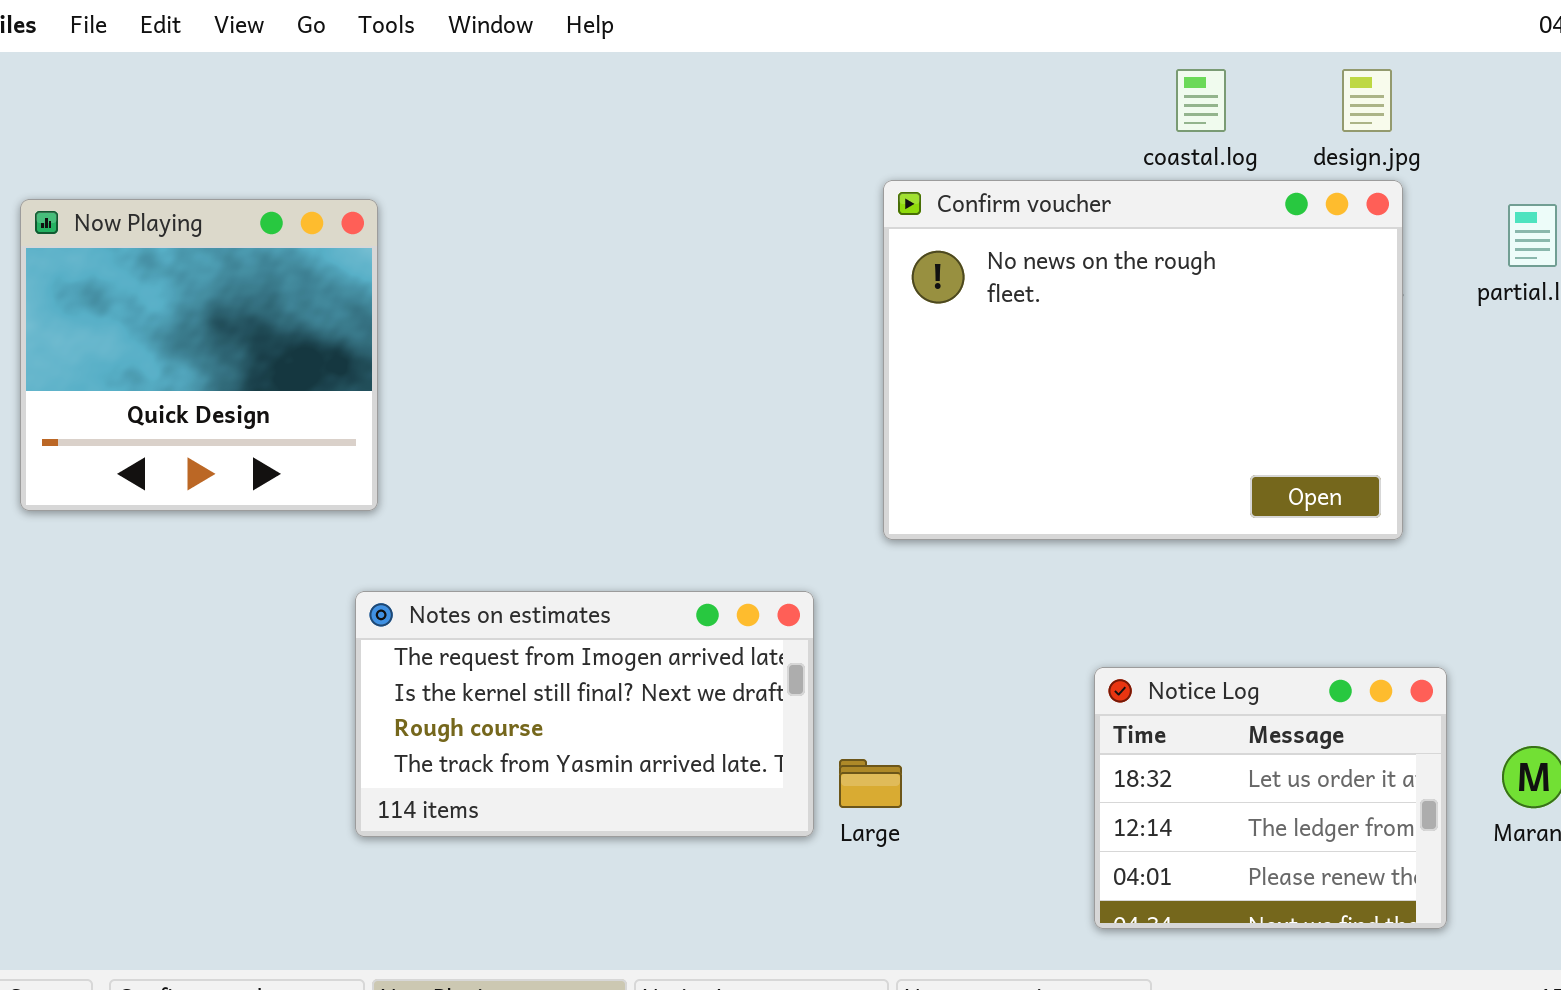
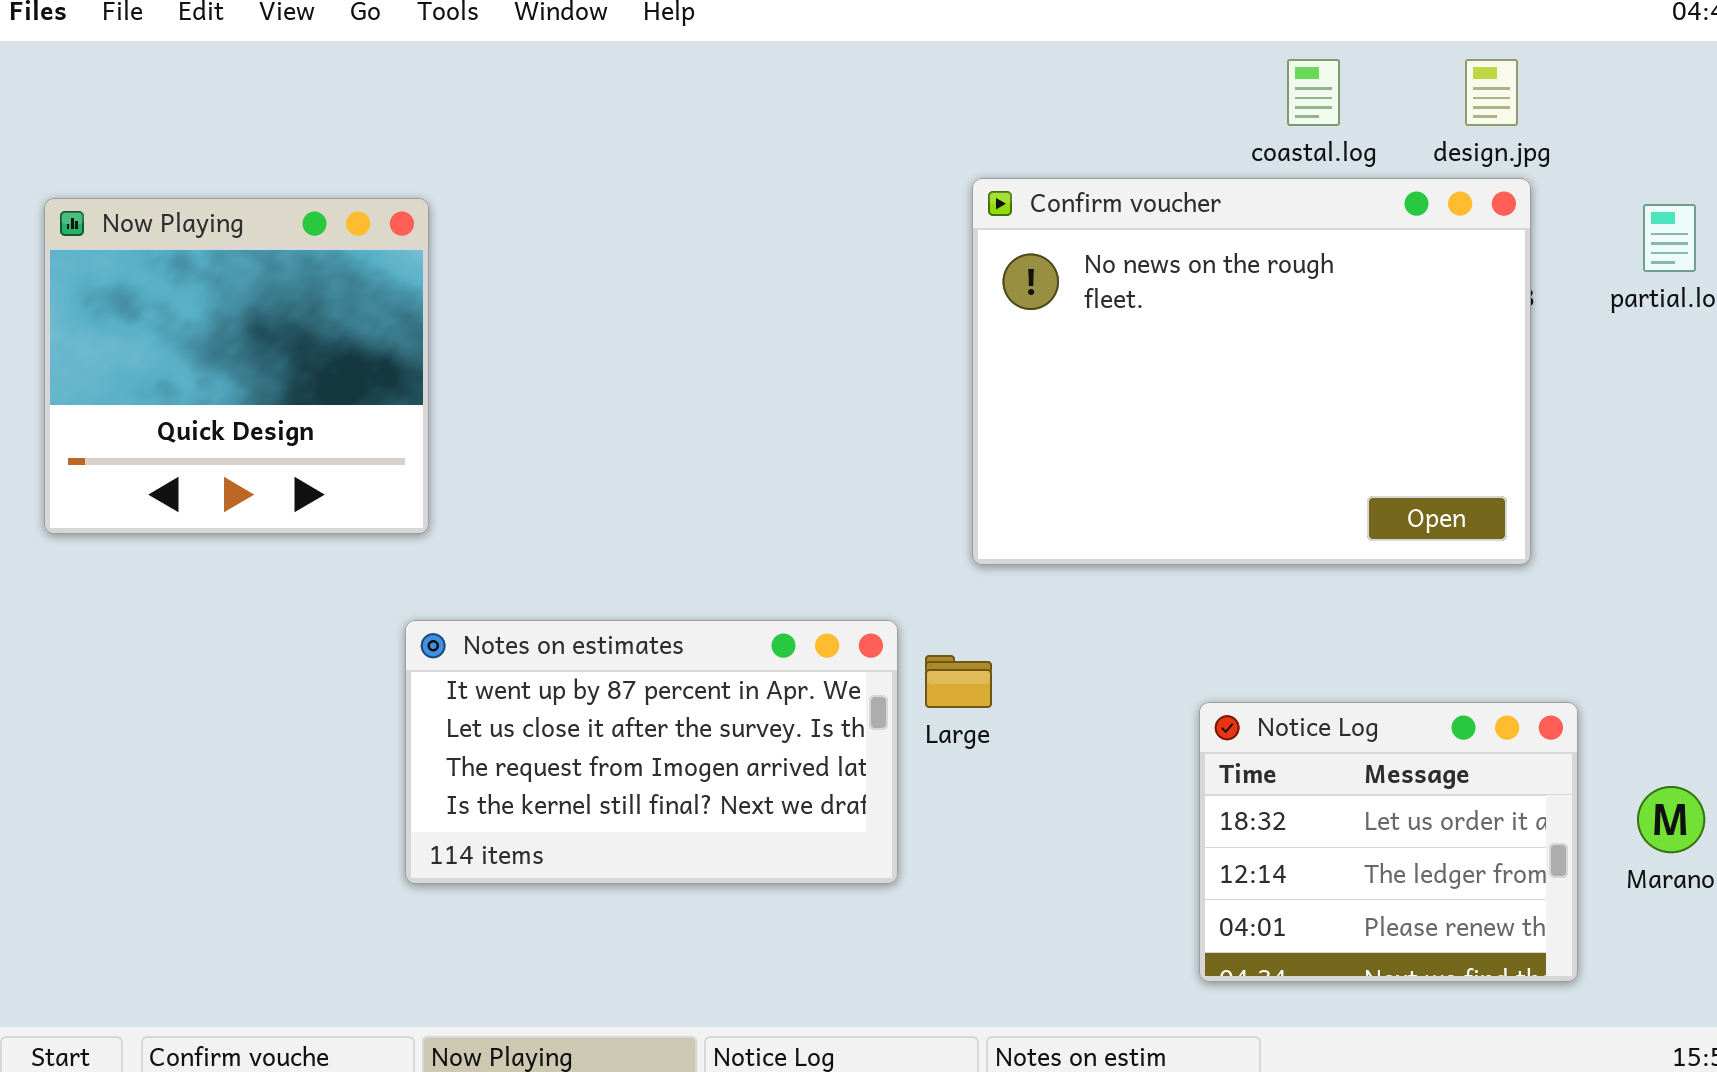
Notes on estimates: [355,591,814,837] -> [405,620,898,884], scrolled up 2 rows
Large: [839,759,902,808] -> [925,655,992,708], moved

